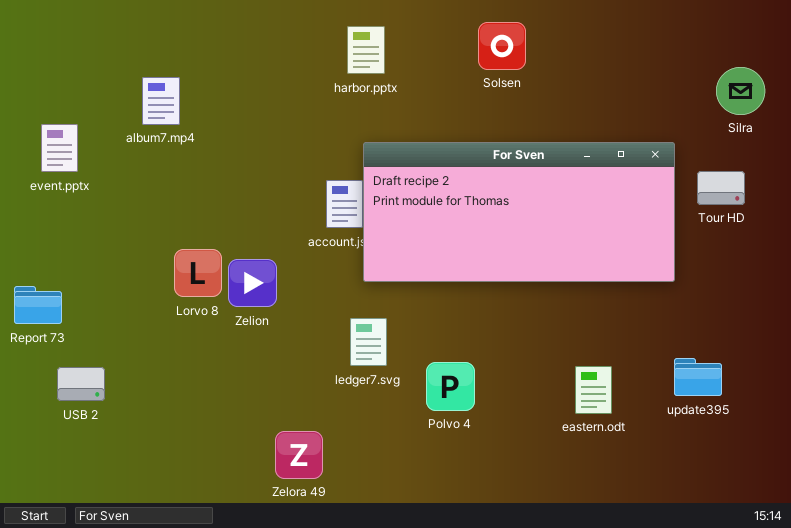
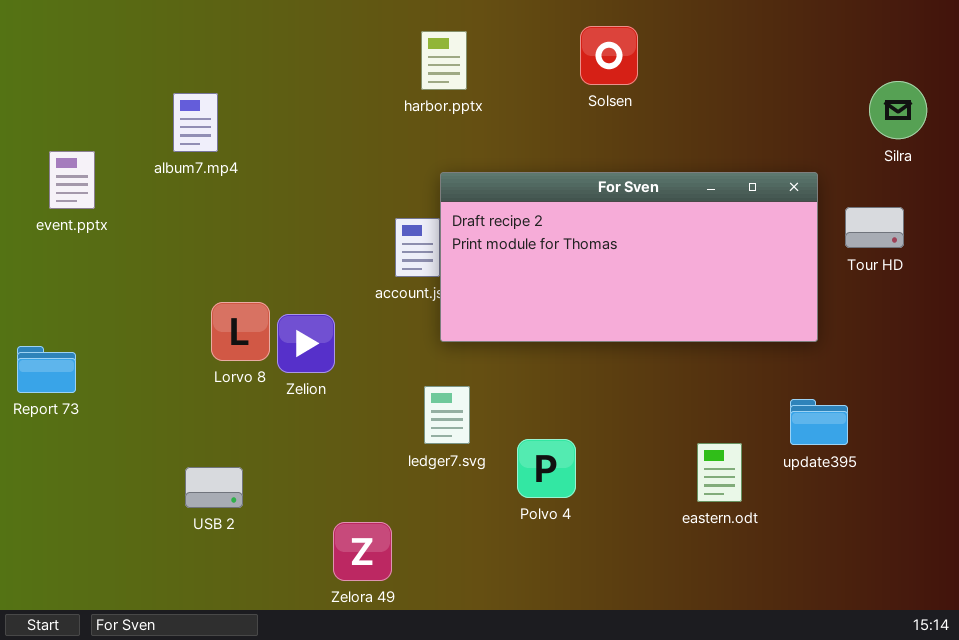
update395: [674,358,722,396] -> [790,399,848,445], moved
USB 2: [57,367,105,401] -> [185,467,243,508], moved

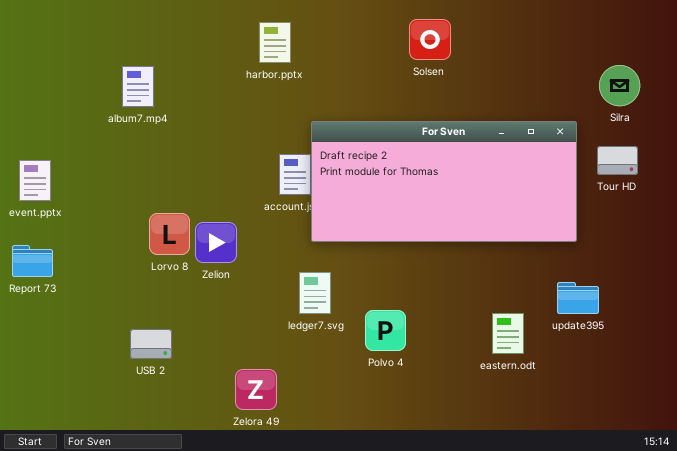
harbor.pptx: [421,31,467,90] -> [259,22,291,63], moved
Silra: [869,81,927,139] -> [599,65,640,106], moved
event.pptx: [49,151,95,209] -> [19,160,51,201], moved

